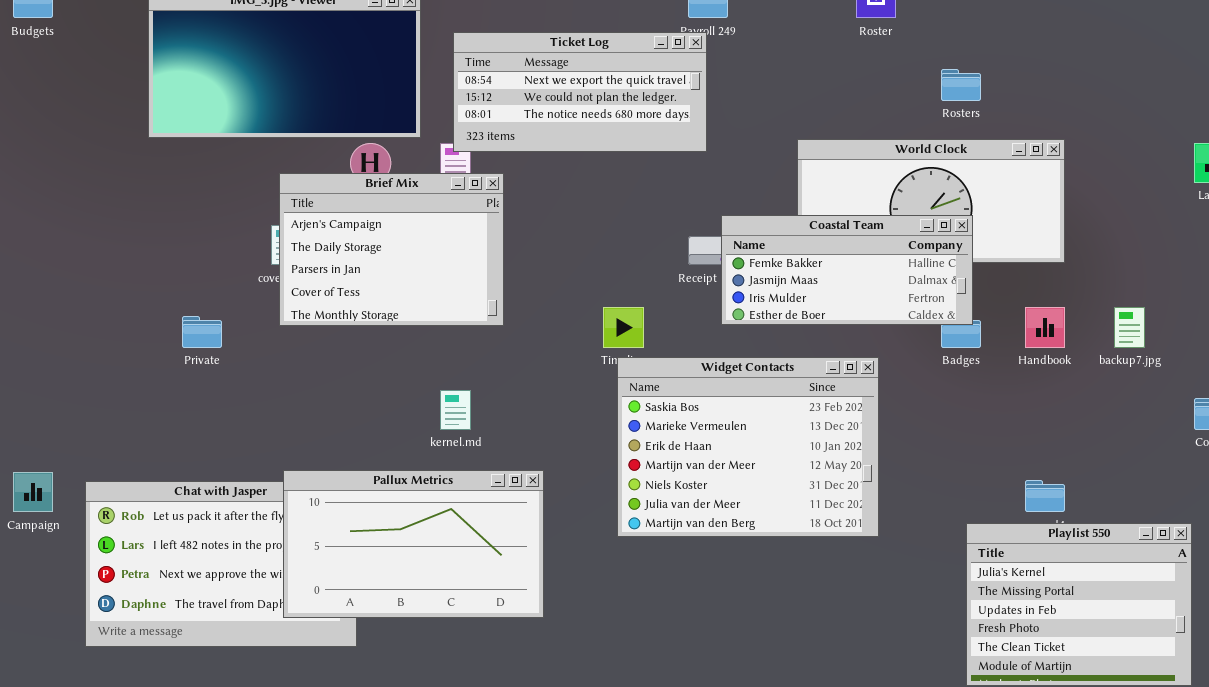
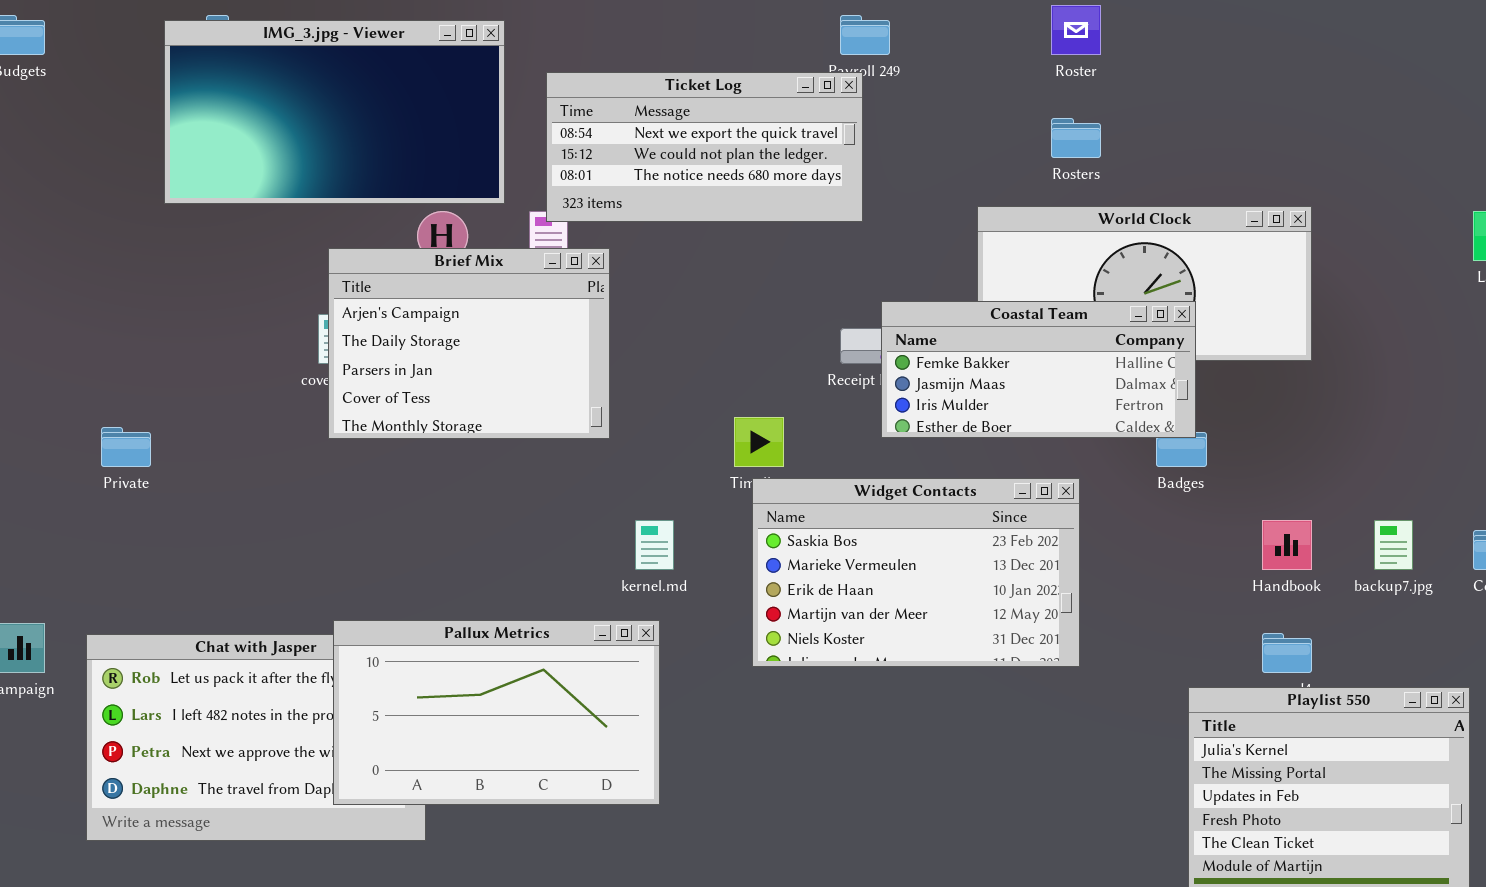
Rosters: [941,69,981,101] -> [1051,118,1101,158], moved
Handbook: [1025,307,1065,348] -> [1262,520,1312,570], moved
backup7.jpg: [1114,307,1145,348] -> [1374,520,1413,570], moved
Private: [182,316,222,348] -> [101,427,151,467], moved
Widget Contacts: [617,357,879,537] -> [752,478,1080,667], resized
kernel.md: [440,390,471,430] -> [635,520,674,570], moved

